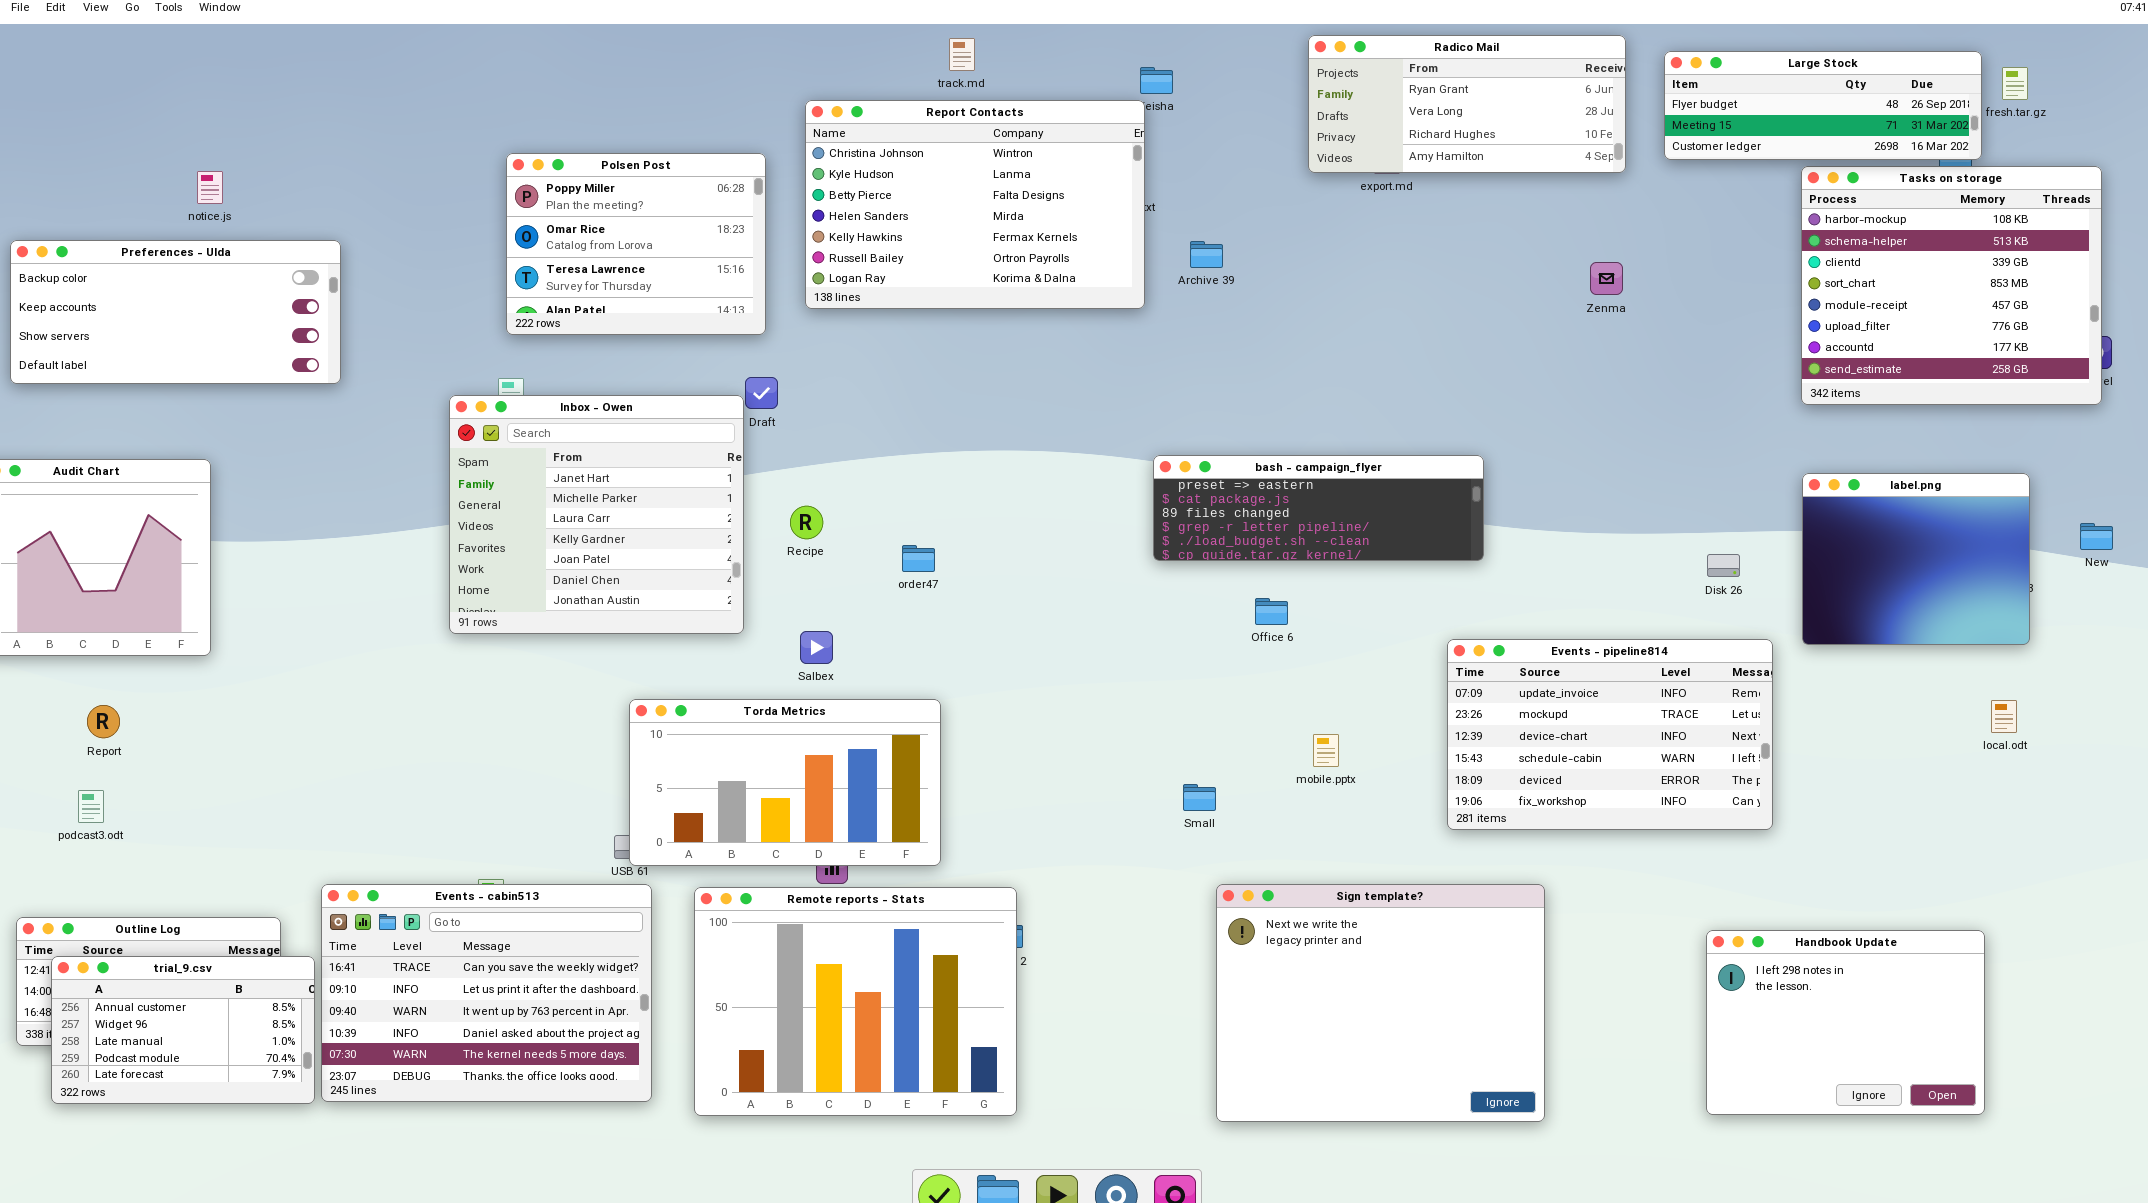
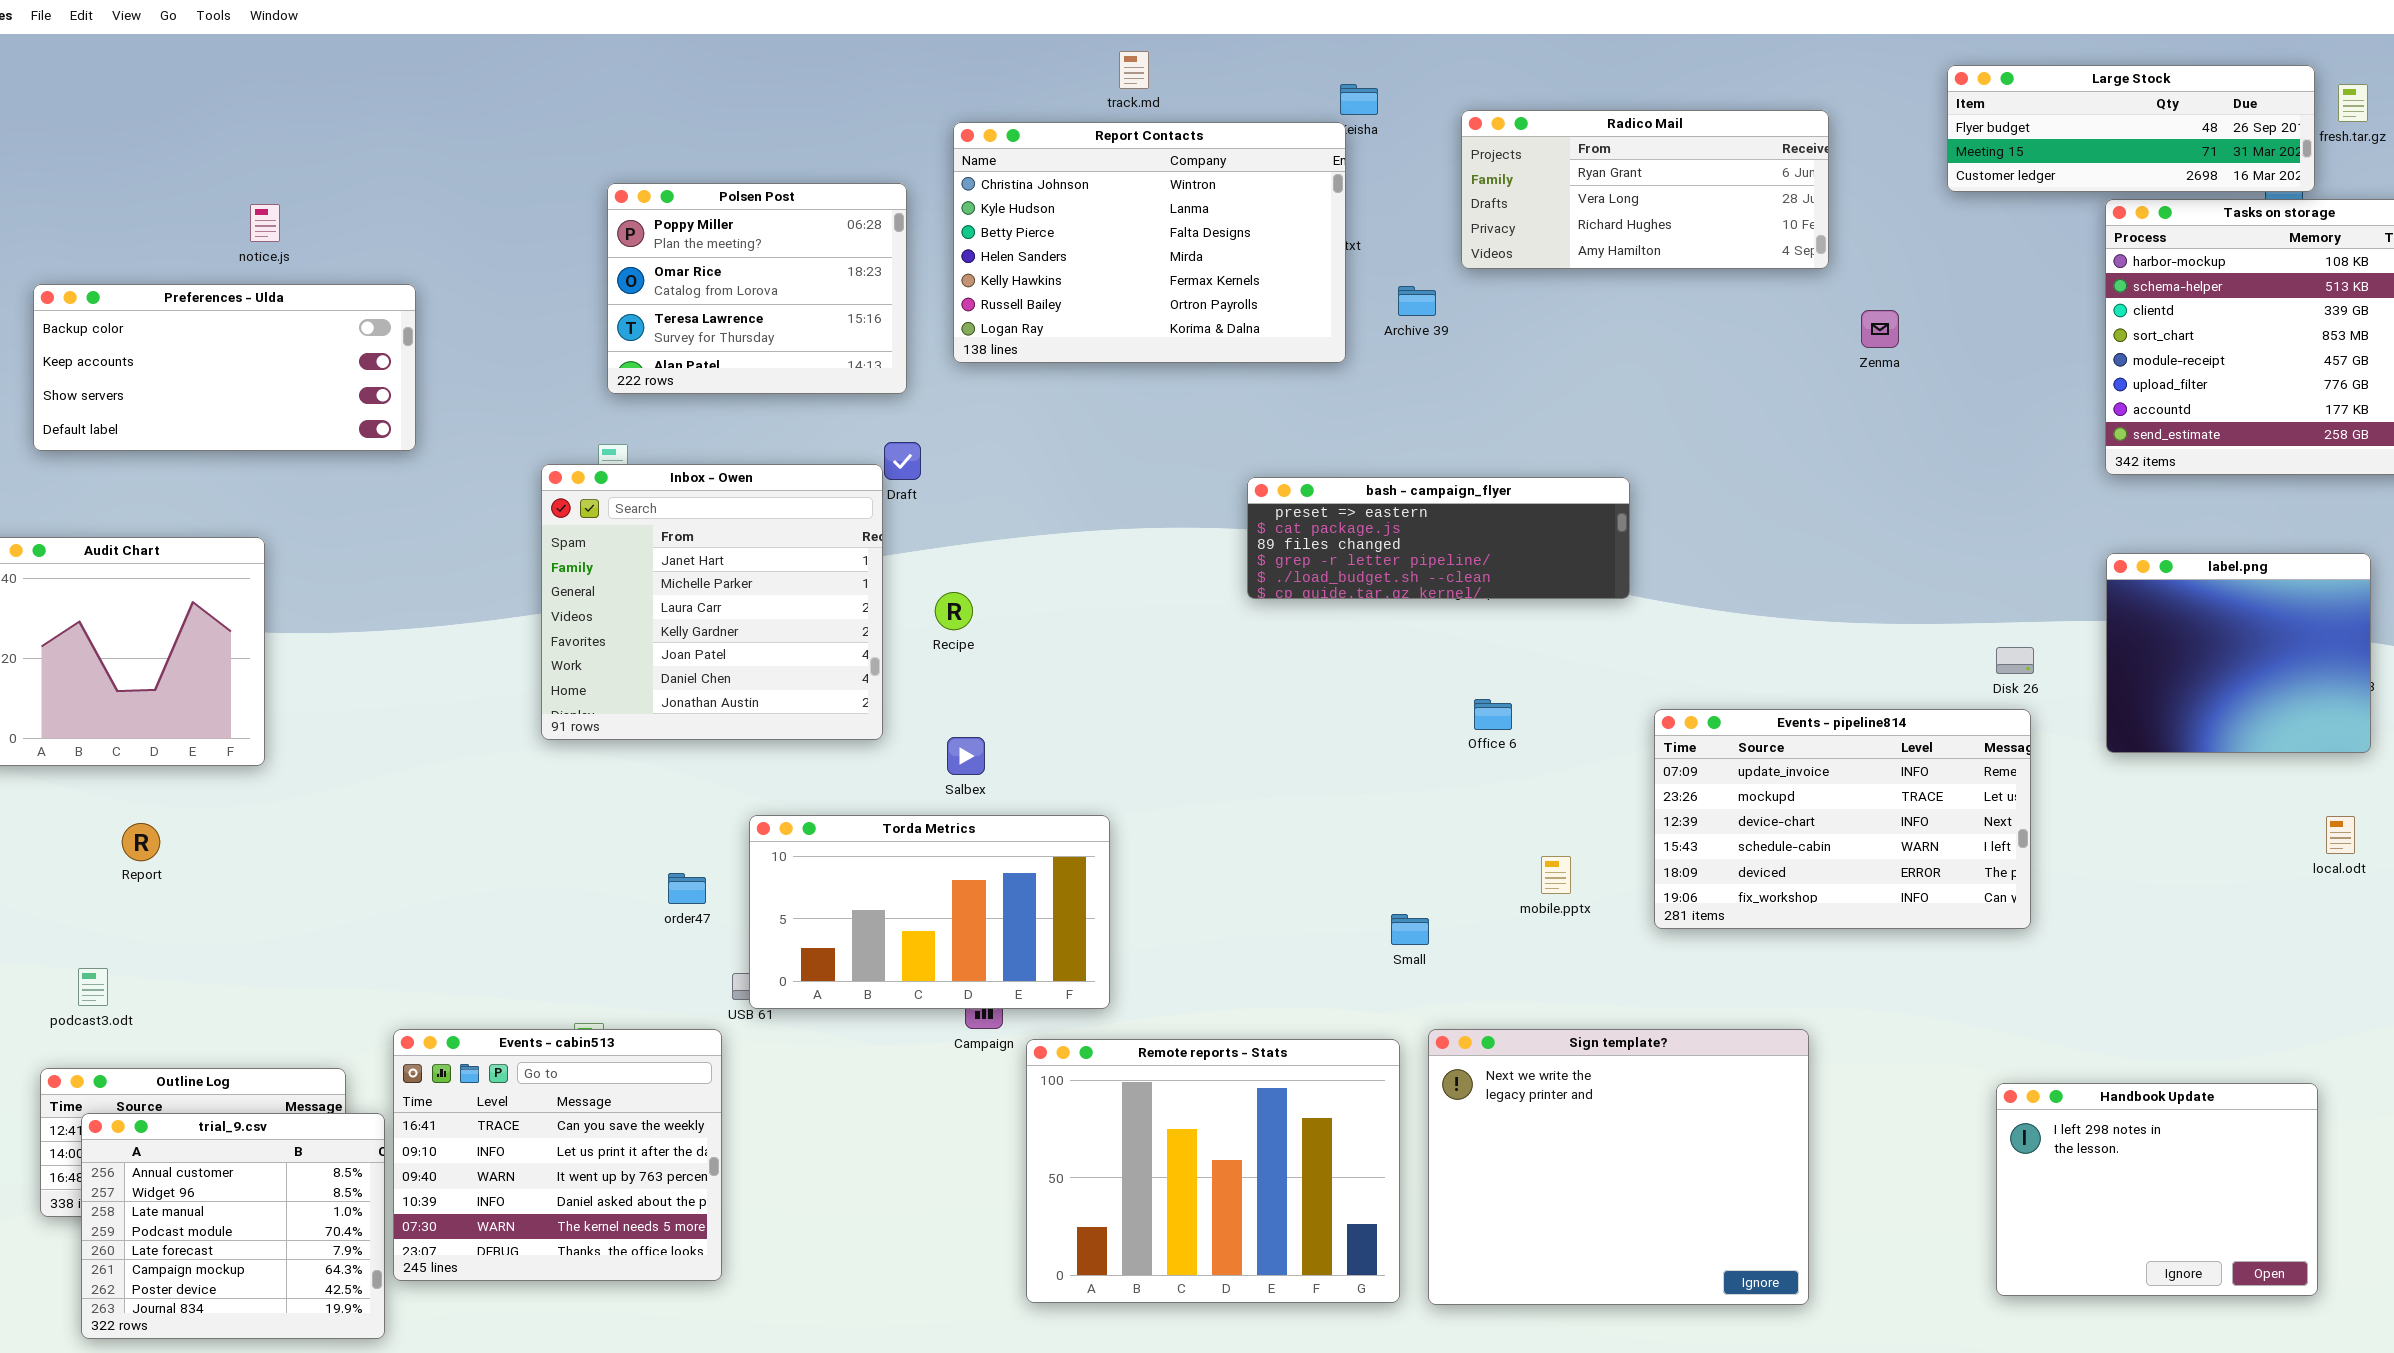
Radico Mail: [1308,35,1626,173] -> [1461,110,1829,269], moved
bash - campaign_flyer: [1153,455,1484,561] -> [1247,477,1630,599], moved
order47: [902,545,935,572] -> [668,873,706,904], moved
Events - pipeline814: [1447,639,1773,830] -> [1654,709,2031,929], moved
podcast3.odt: [78,790,104,823] -> [78,968,108,1006], moved
Events - cabin513: [321,884,652,1102] -> [393,1029,722,1281], resized
Remote reports - Stats: [694,887,1017,1116] -> [1026,1039,1400,1303], moved
trial_9.csv: [51,956,315,1104] -> [81,1113,385,1339], resized

